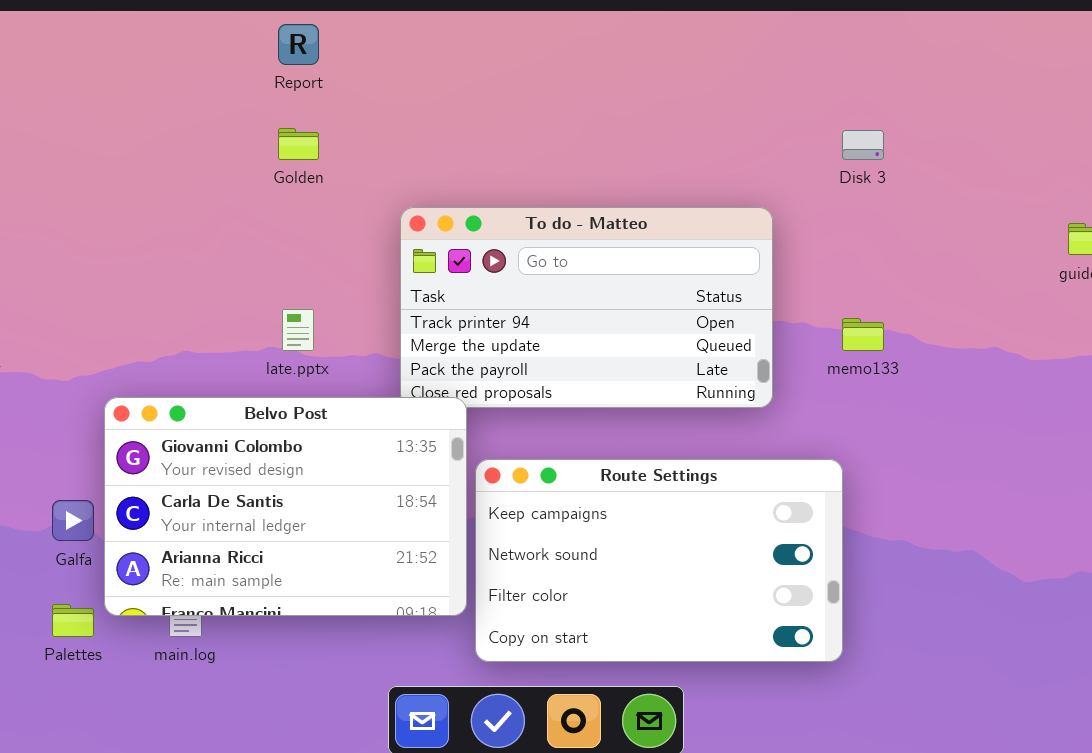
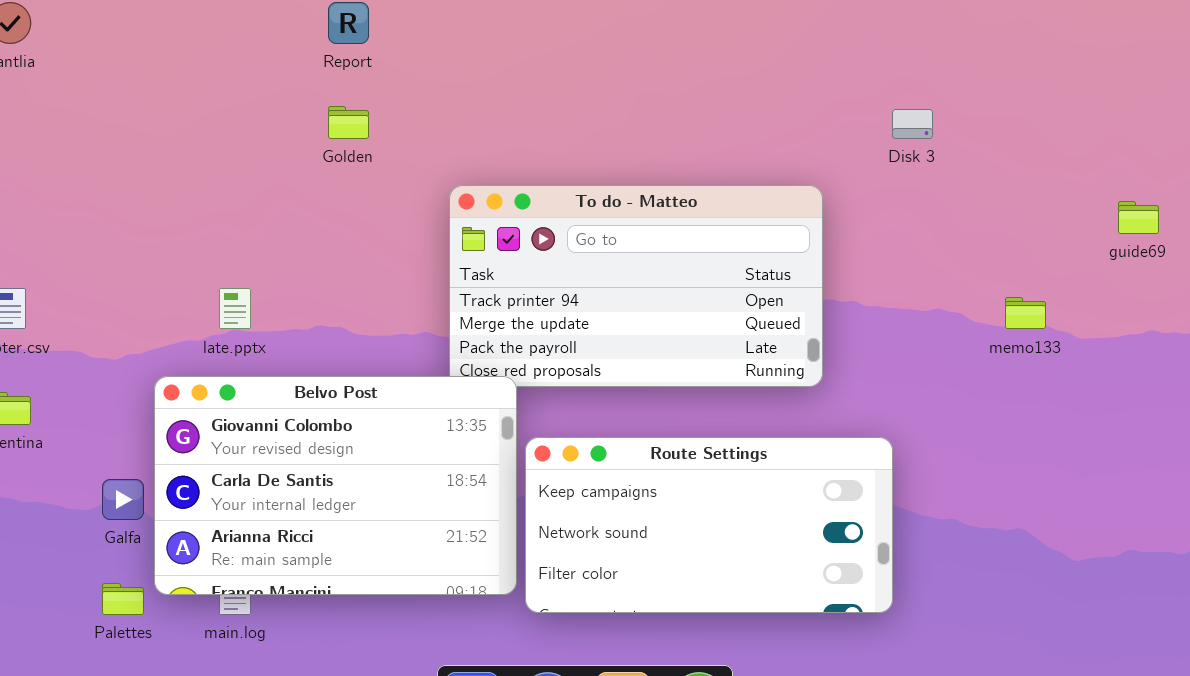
late.pptx: [282,309,314,351] -> [219,288,251,329], moved
memo133: [842,318,884,351] -> [1005,297,1046,329], moved
Route Settings: [475,459,843,662] -> [525,437,893,613], resized

